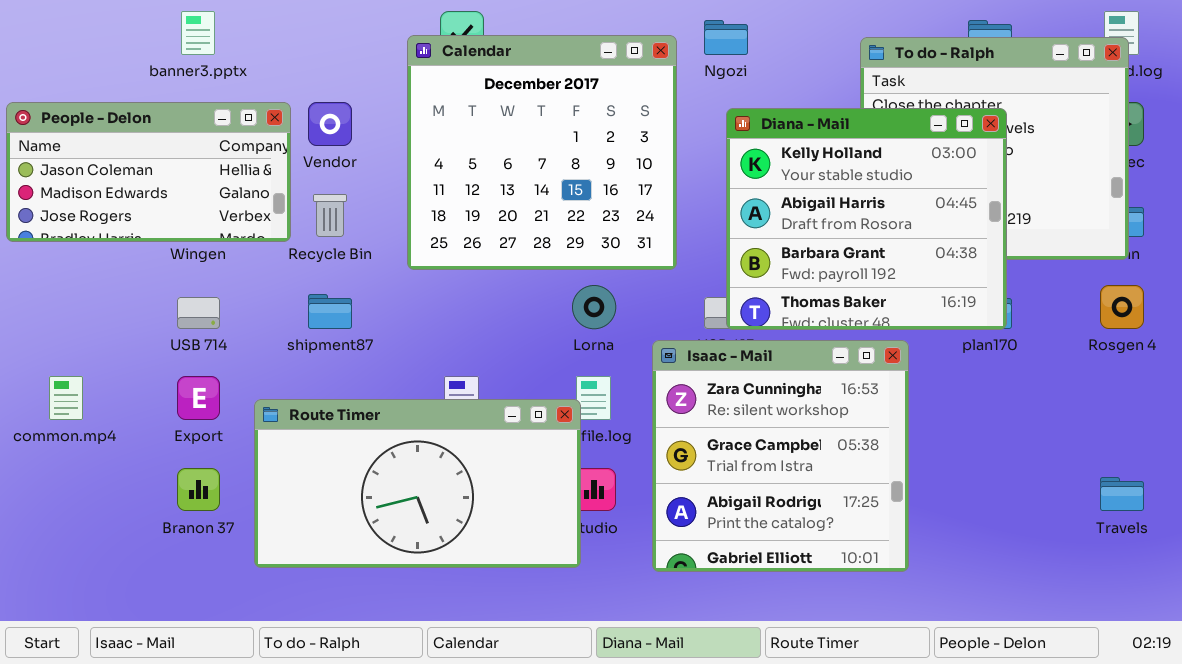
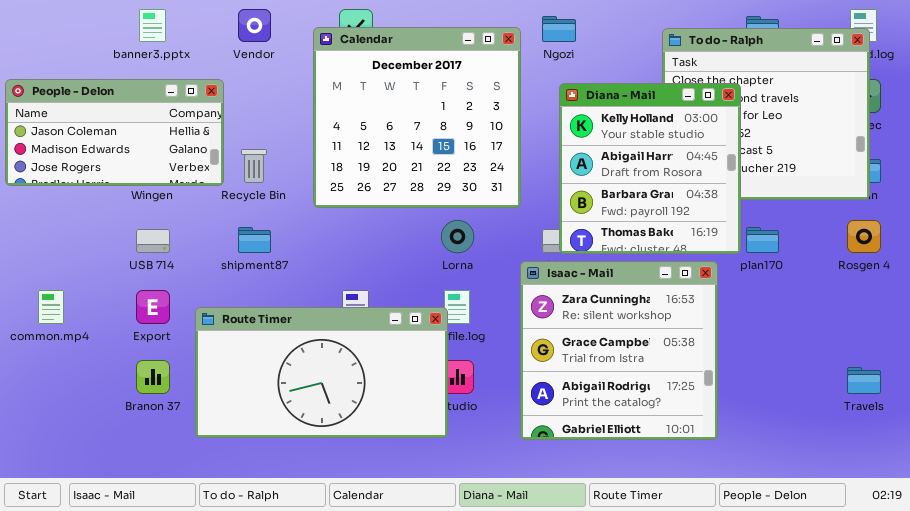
Vendor: [308,102,352,146] -> [238,9,271,42], moved
Diana - Mail: [726,108,1007,330] -> [559,83,741,254], resized
Isaac - Mail: [652,340,909,572] -> [520,261,718,440], moved

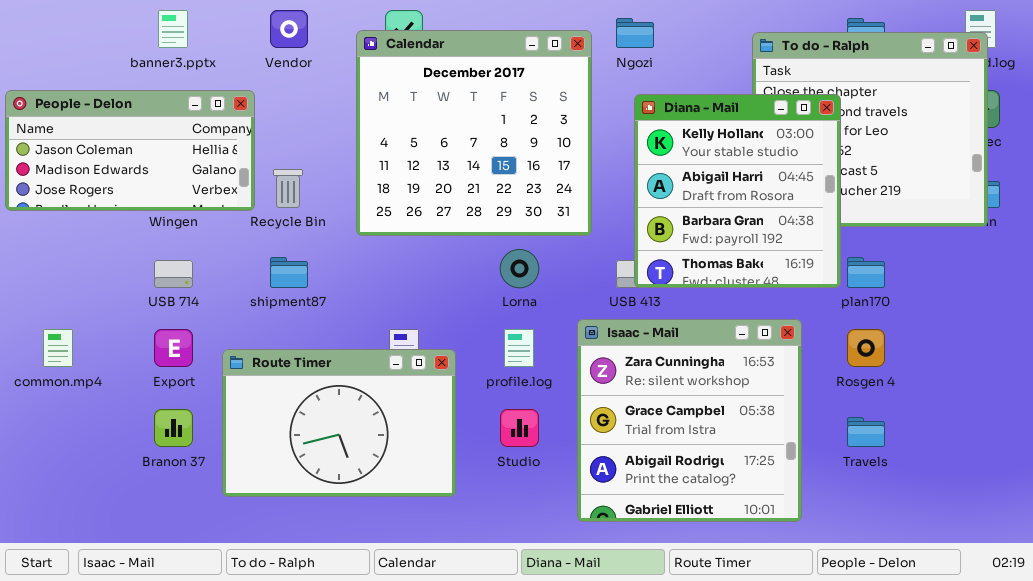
Rosgen 4: [847,220,881,253] -> [847,329,885,367], moved
Isaac - Mail: [520,261,718,440] -> [577,319,802,522], moved
Route Timer: [195,307,448,438] -> [222,349,456,497], resized
Travels: [847,367,881,394] -> [847,417,885,447], moved

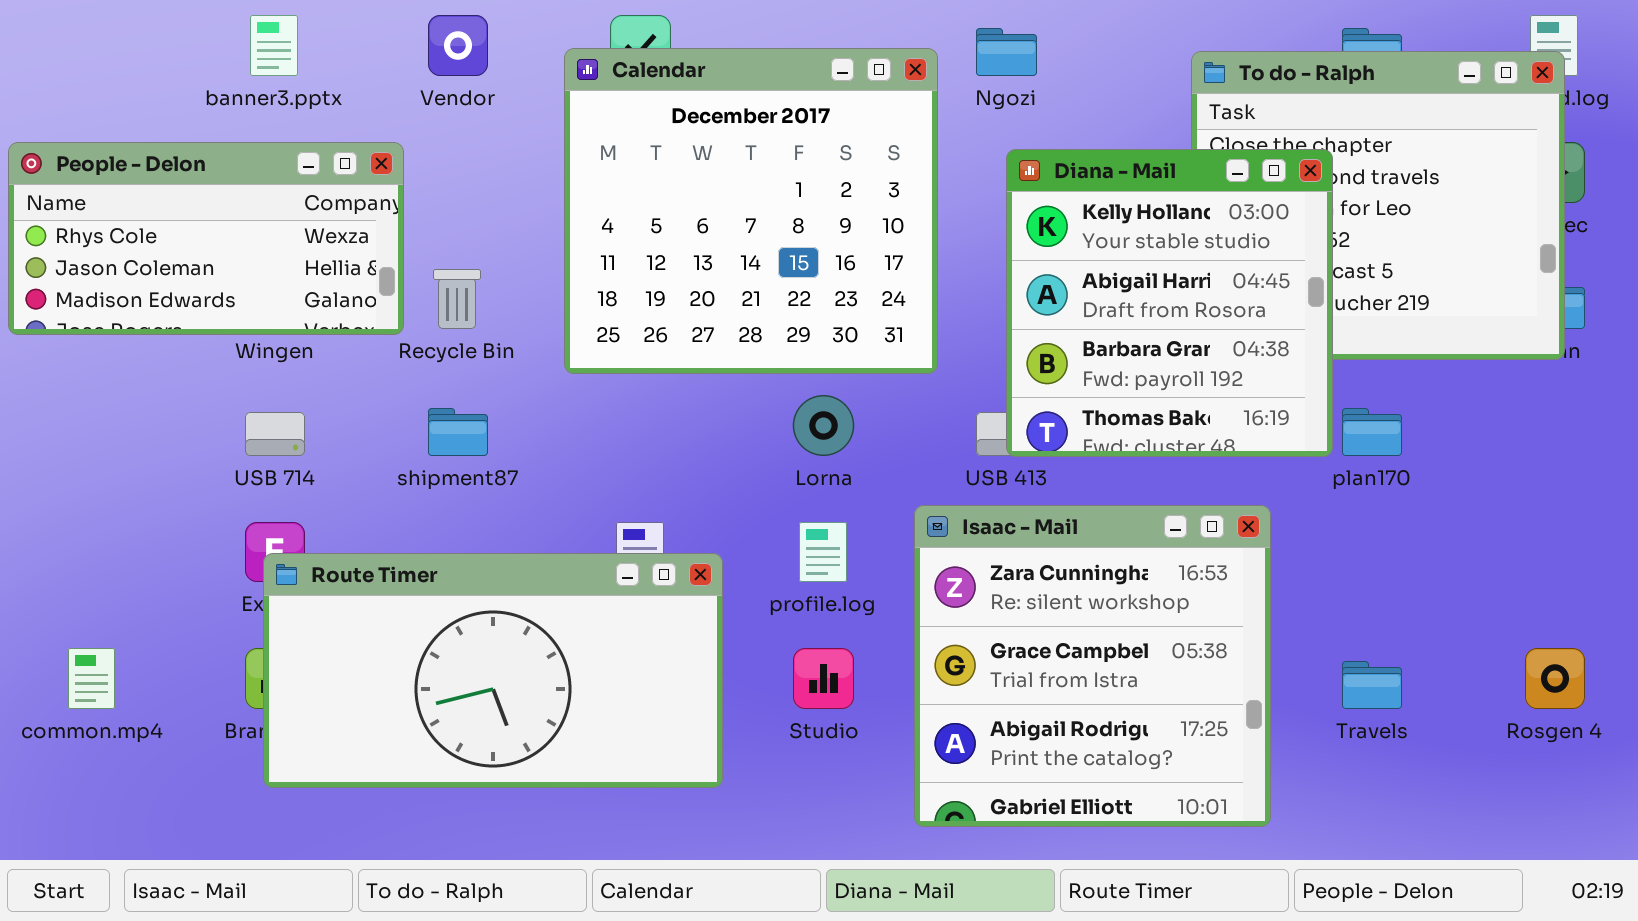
People - Delon: [5,90,255,211] -> [8,142,404,335], scrolled up 1 row
common.mp4: [43,329,73,367] -> [68,648,115,709], moved
Rosgen 4: [847,329,885,367] -> [1525,648,1585,709], moved
Route Timer: [222,349,456,497] -> [263,553,723,788], resized

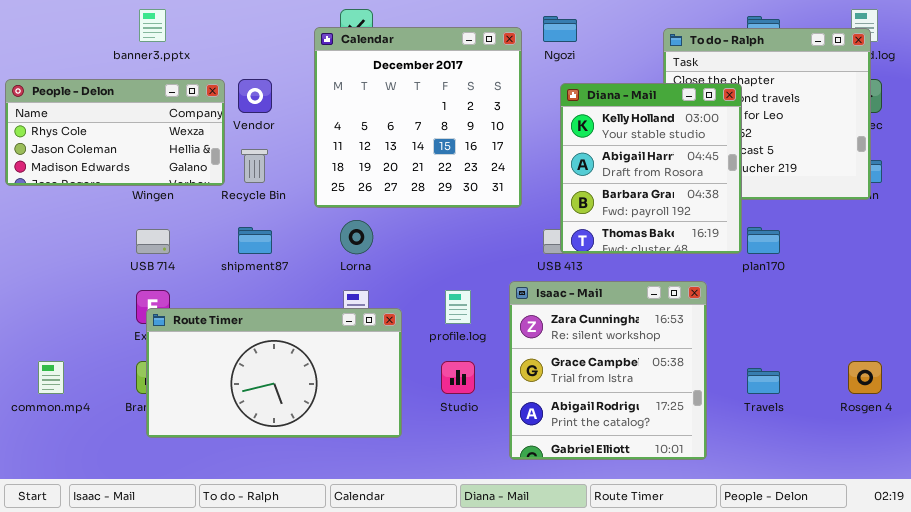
Vendor: [428,15,488,76] -> [238,79,272,113], moved
Lorna: [793,395,854,456] -> [340,220,373,254], moved

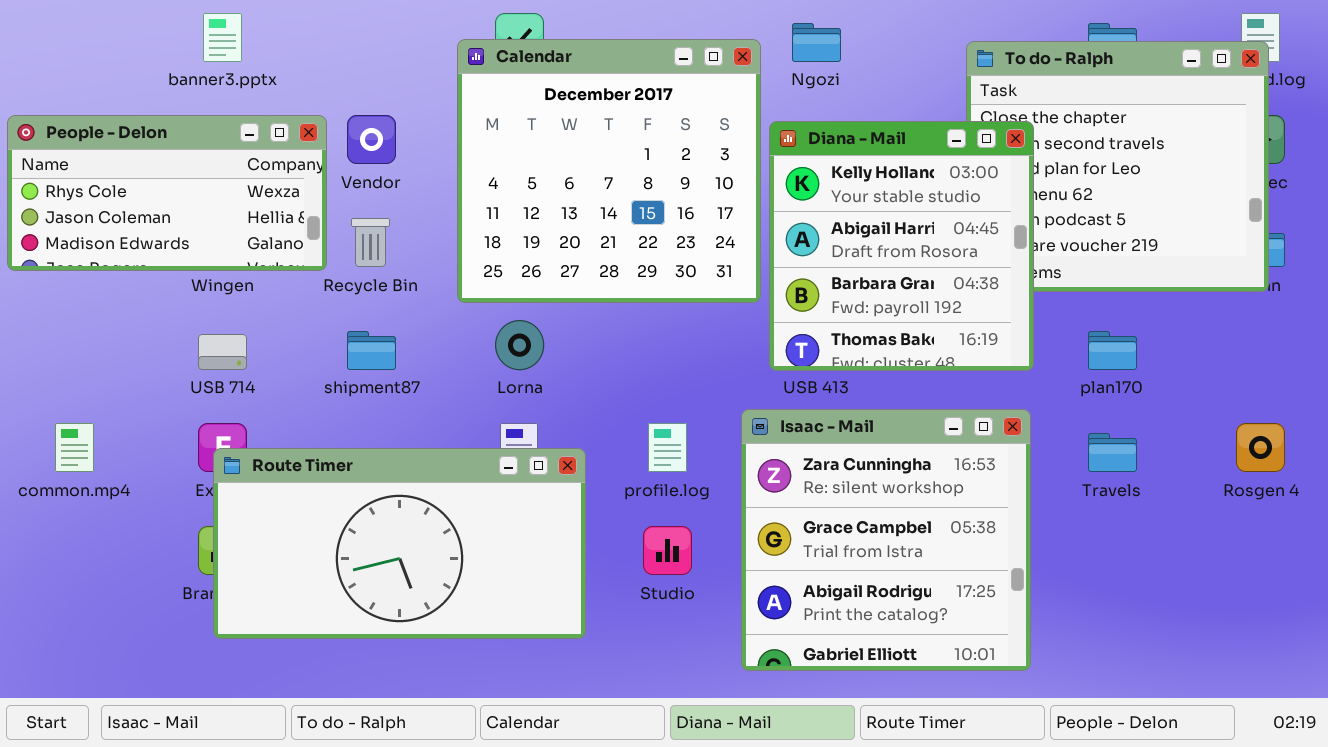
Diana - Mail: [560,83,742,254] -> [769,121,1034,371], moved
common.mp4: [38,361,64,394] -> [55,423,94,472], moved
Rosgen 4: [848,361,882,394] -> [1236,423,1285,472], moved
Travels: [747,368,780,394] -> [1088,433,1137,472], moved

